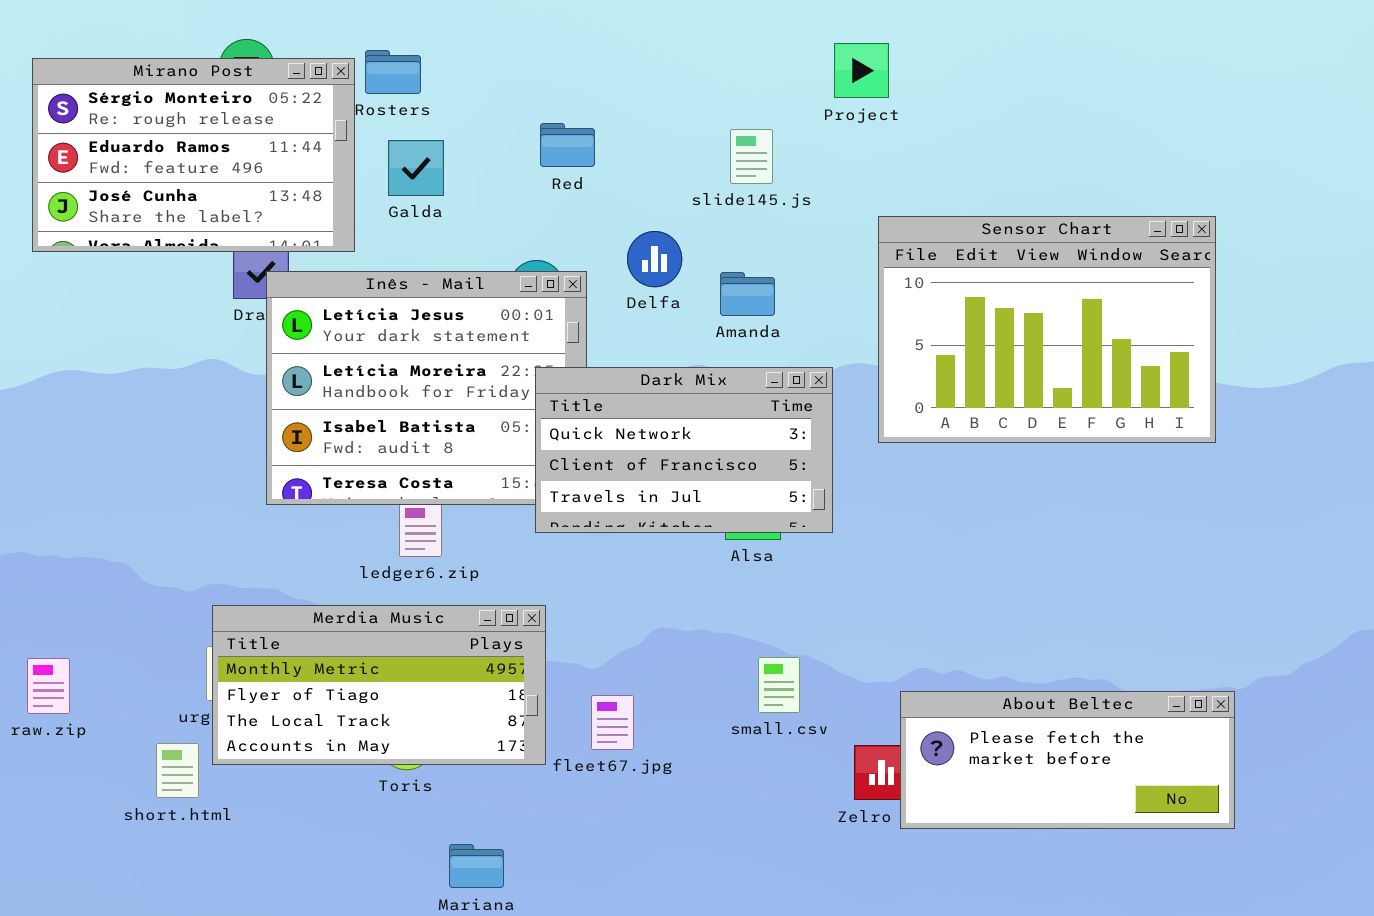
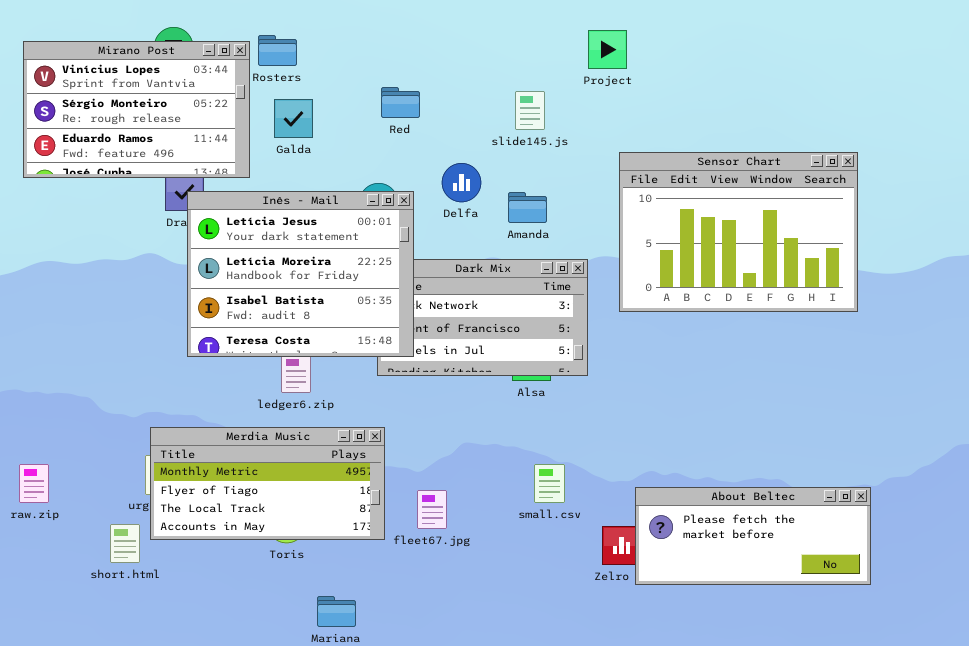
Mirano Post: [32,58,355,252] -> [23,41,250,178], scrolled up 1 row
Inês - Mail: [266,271,587,505] -> [187,191,414,357], raised

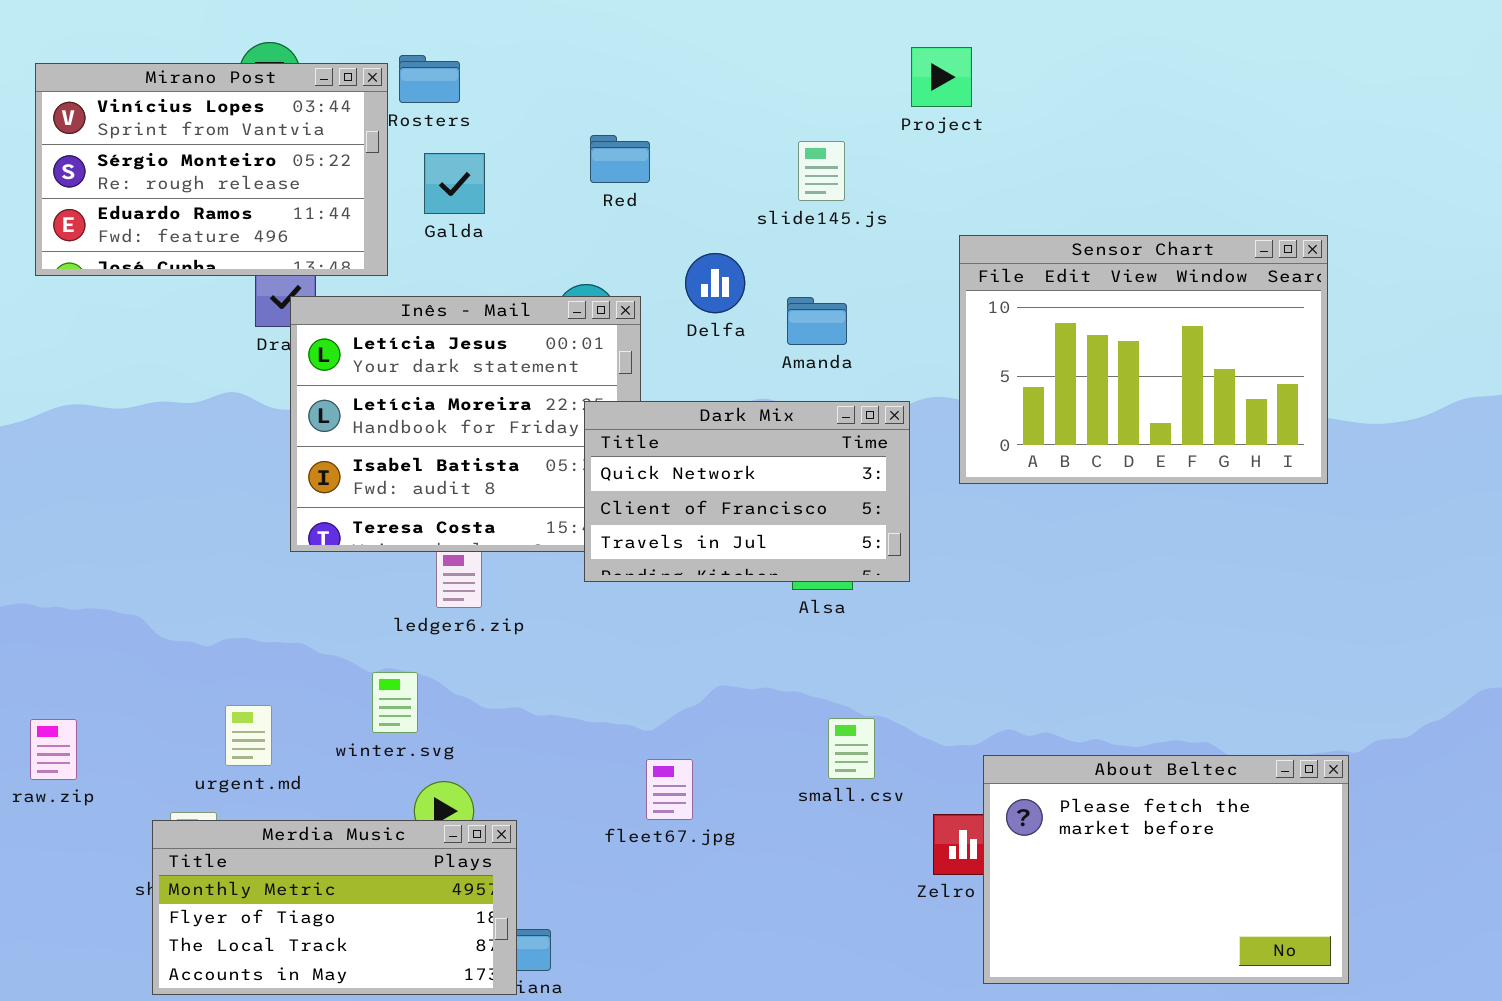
Dark Mix: [377,259,588,376] -> [584,401,910,582], raised
Merdia Music: [150,427,385,540] -> [152,820,517,995], moved
About Beltec: [635,487,871,585] -> [983,755,1349,984], resized

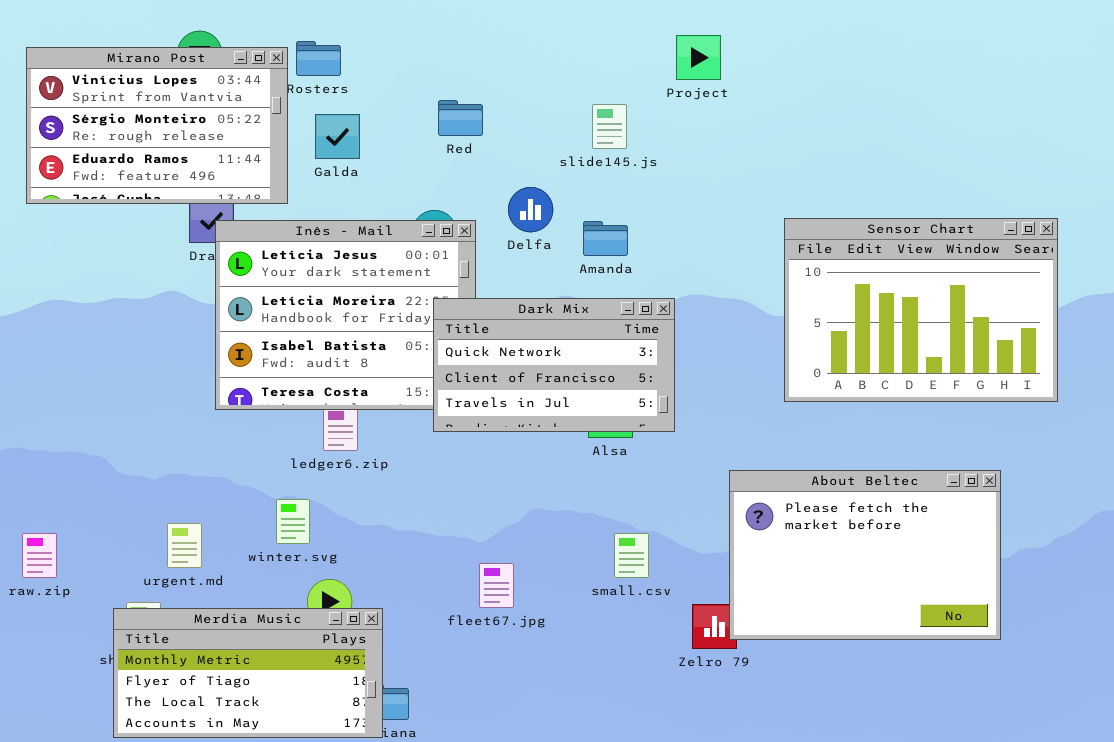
Sensor Chart: [959,235,1328,484] -> [784,218,1058,402], moved
About Beltec: [983,755,1349,984] -> [729,470,1001,640], moved

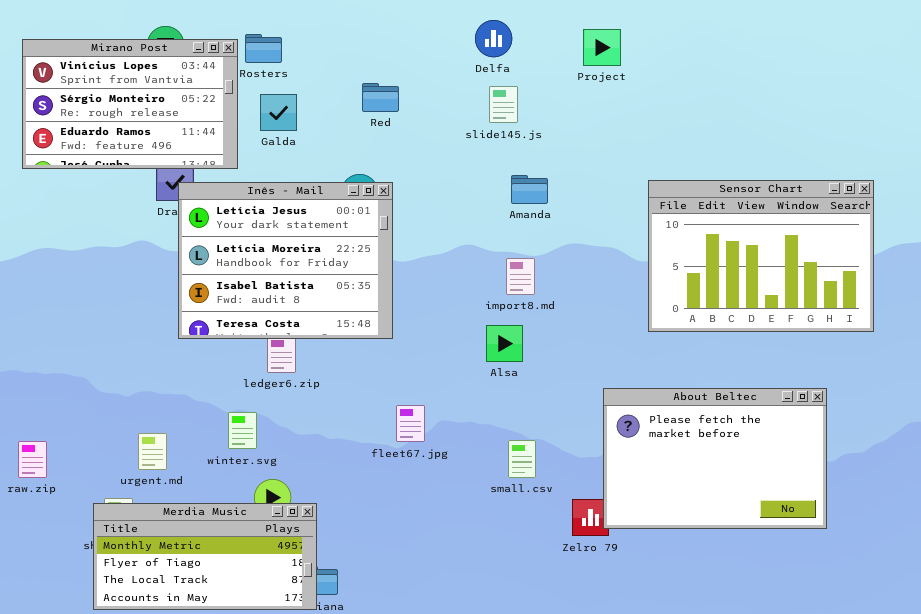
Project: [676,35,721,80] -> [583,29,621,66], moved
Delfa: [508,187,553,232] -> [475,20,512,57], moved
Amanda: [583,221,628,256] -> [511,175,548,204], moved
Dark Mix: [433,298,675,432] -> none, closed
fleet67.jpg: [479,563,514,608] -> [396,405,425,442], moved

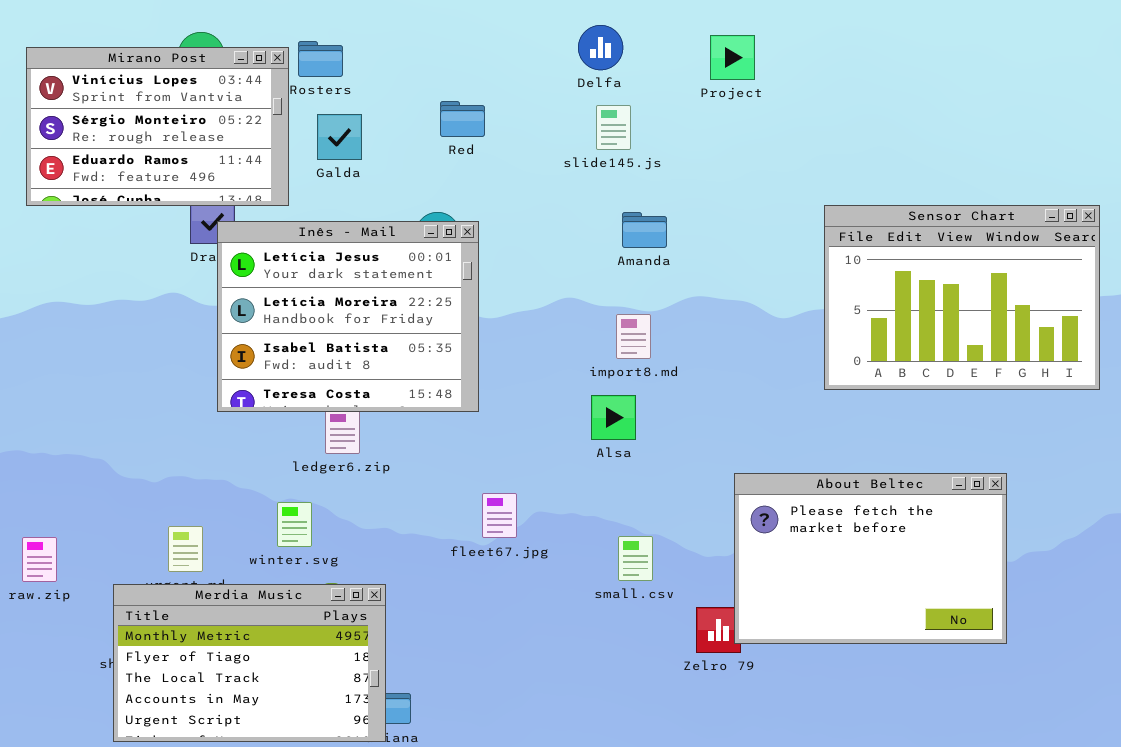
Sensor Chart: [648,180,874,332] -> [824,205,1100,390], moved
Merdia Music: [93,503,317,610] -> [113,584,386,742], resized

